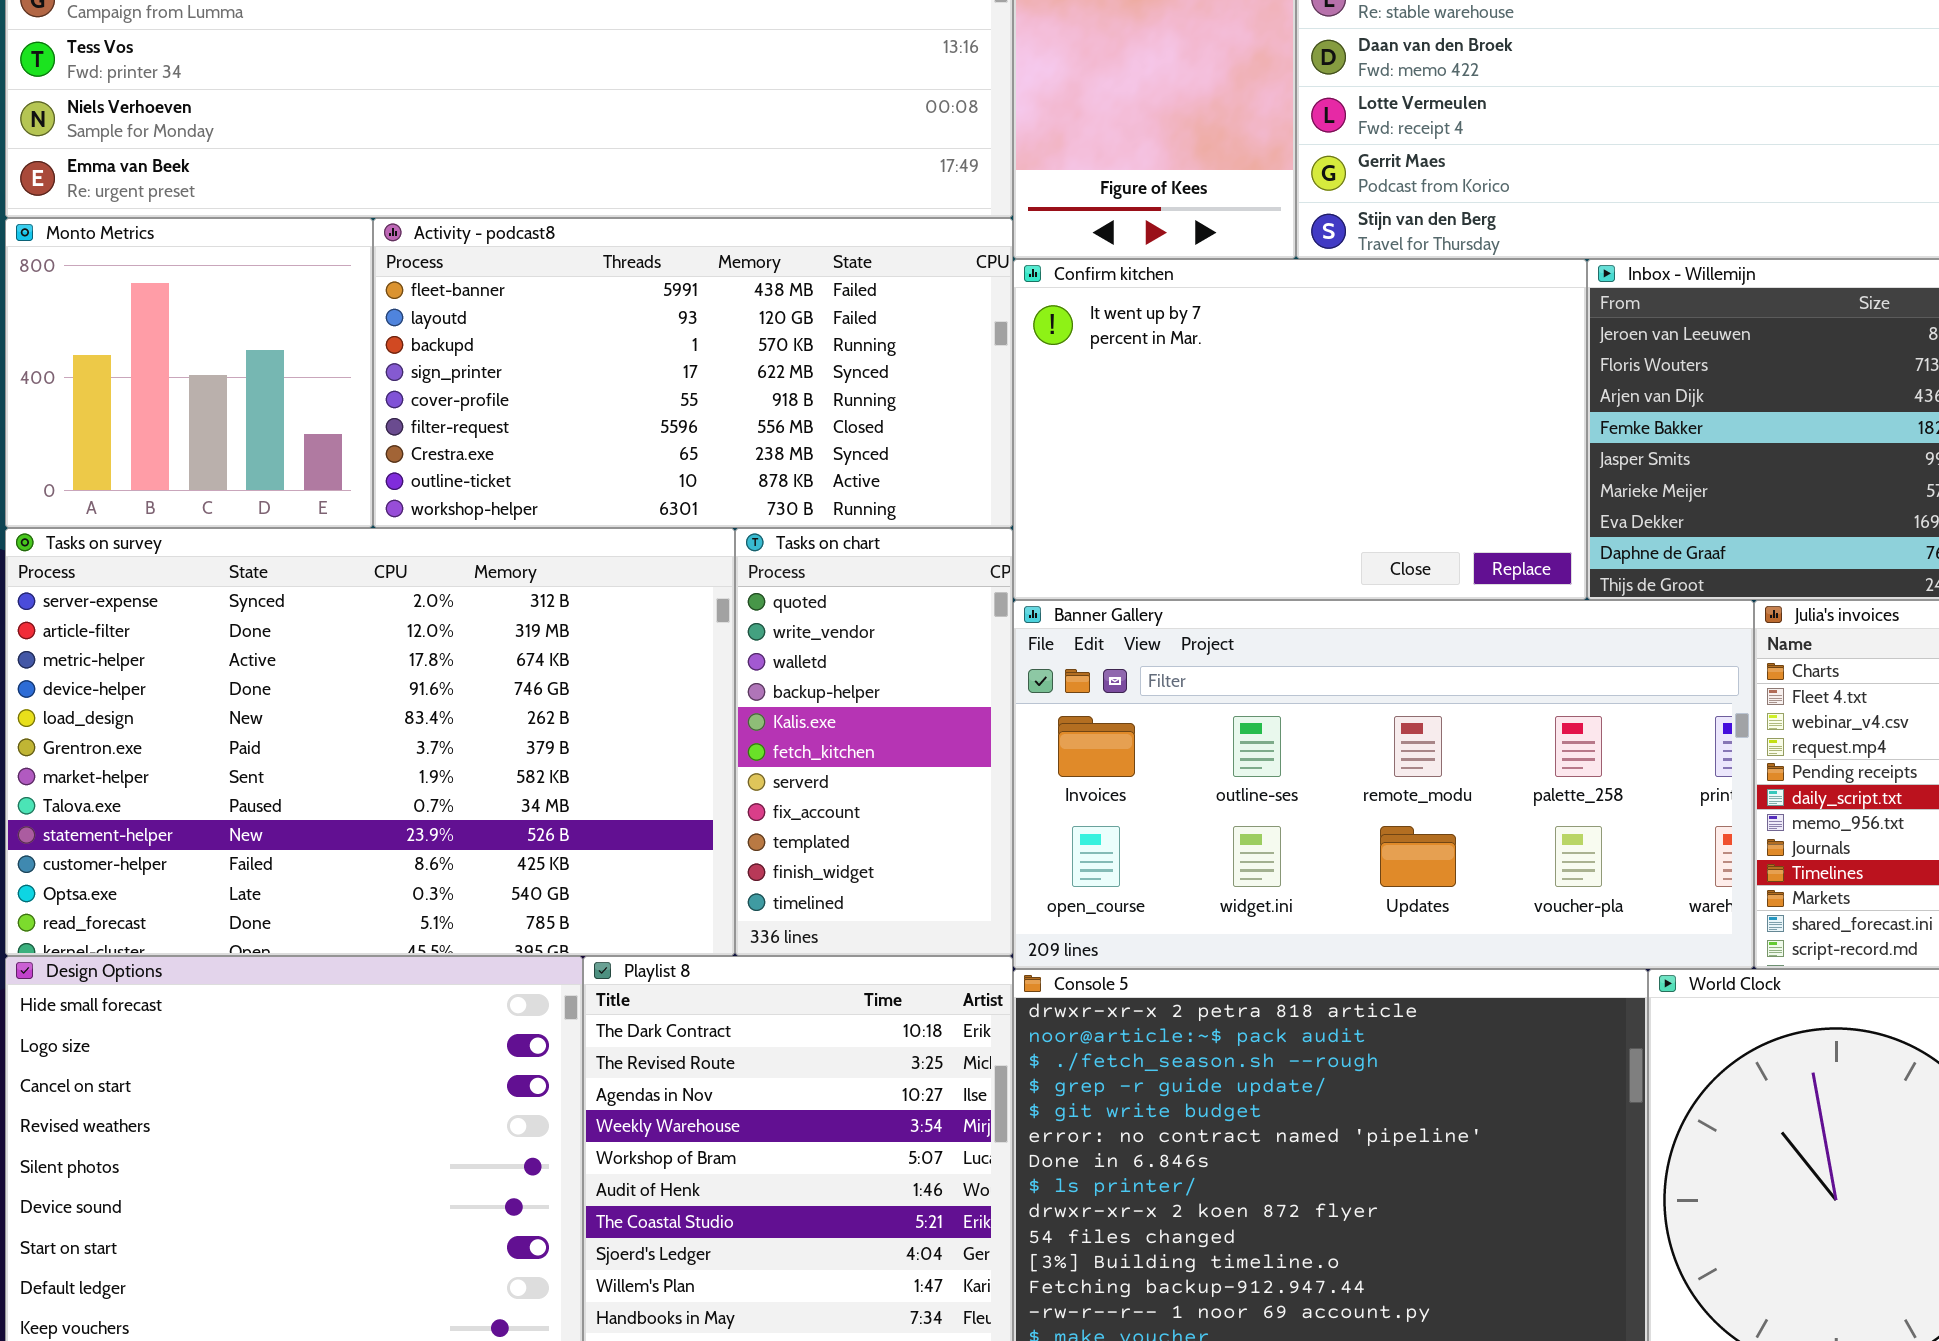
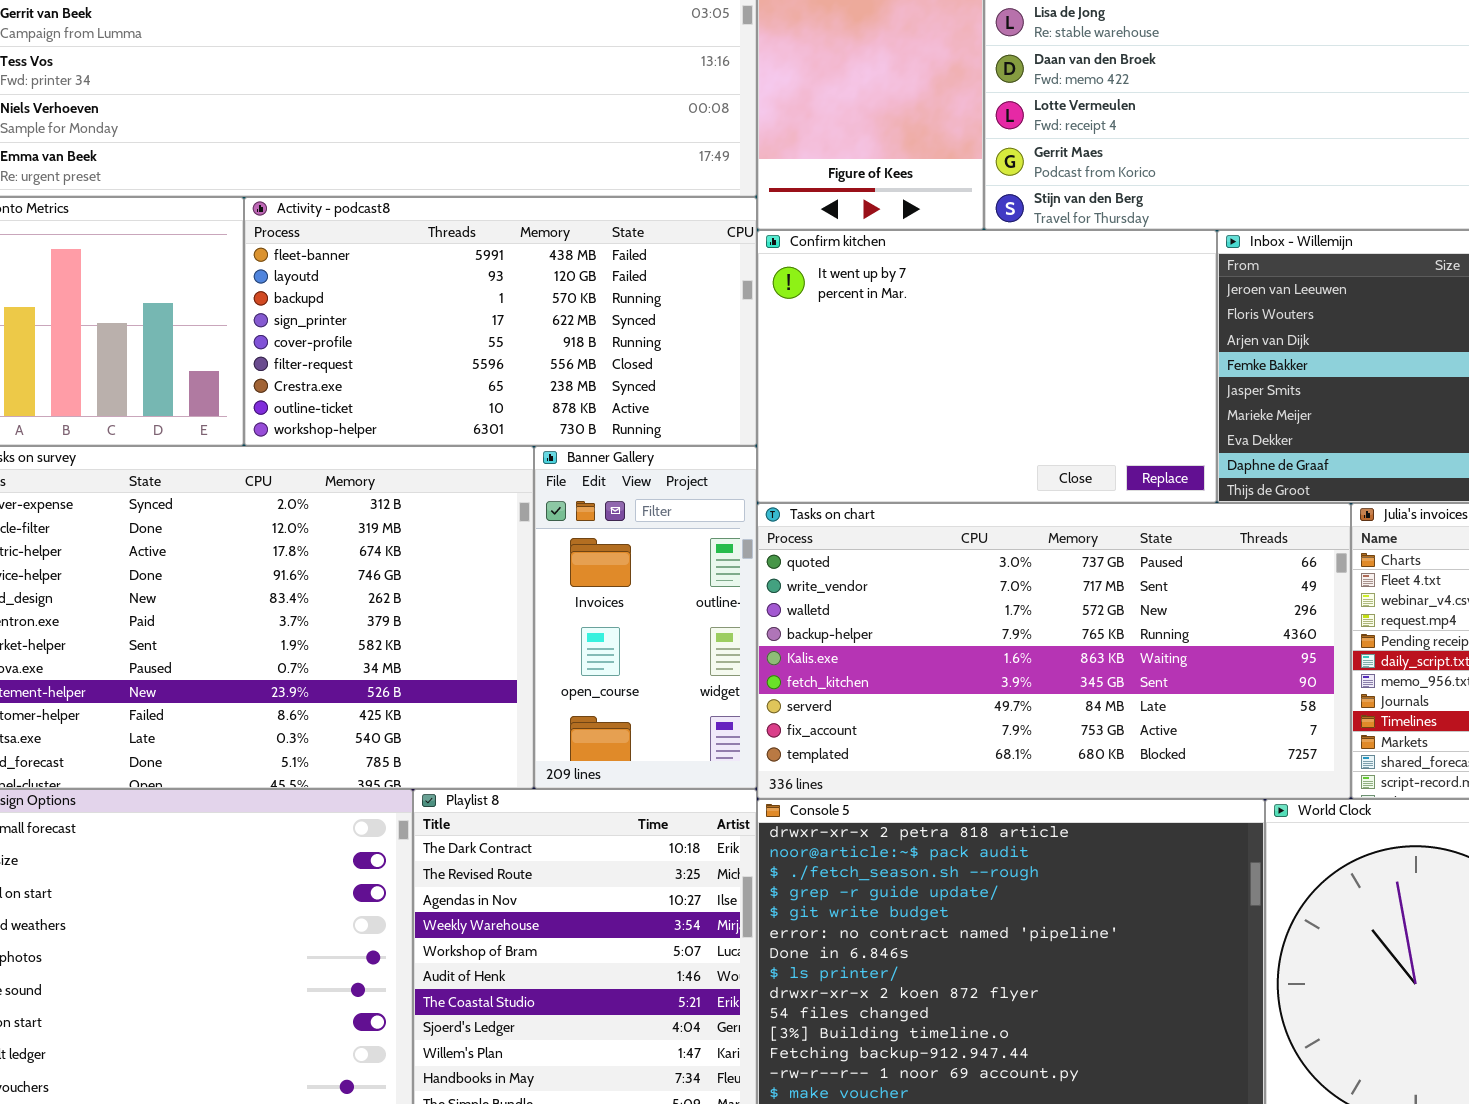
Tasks on chart: [735,528,1013,956] -> [757,503,1351,799], moved, resized
Banner Gallery: [1013,600,1754,969] -> [534,446,757,789], moved, resized

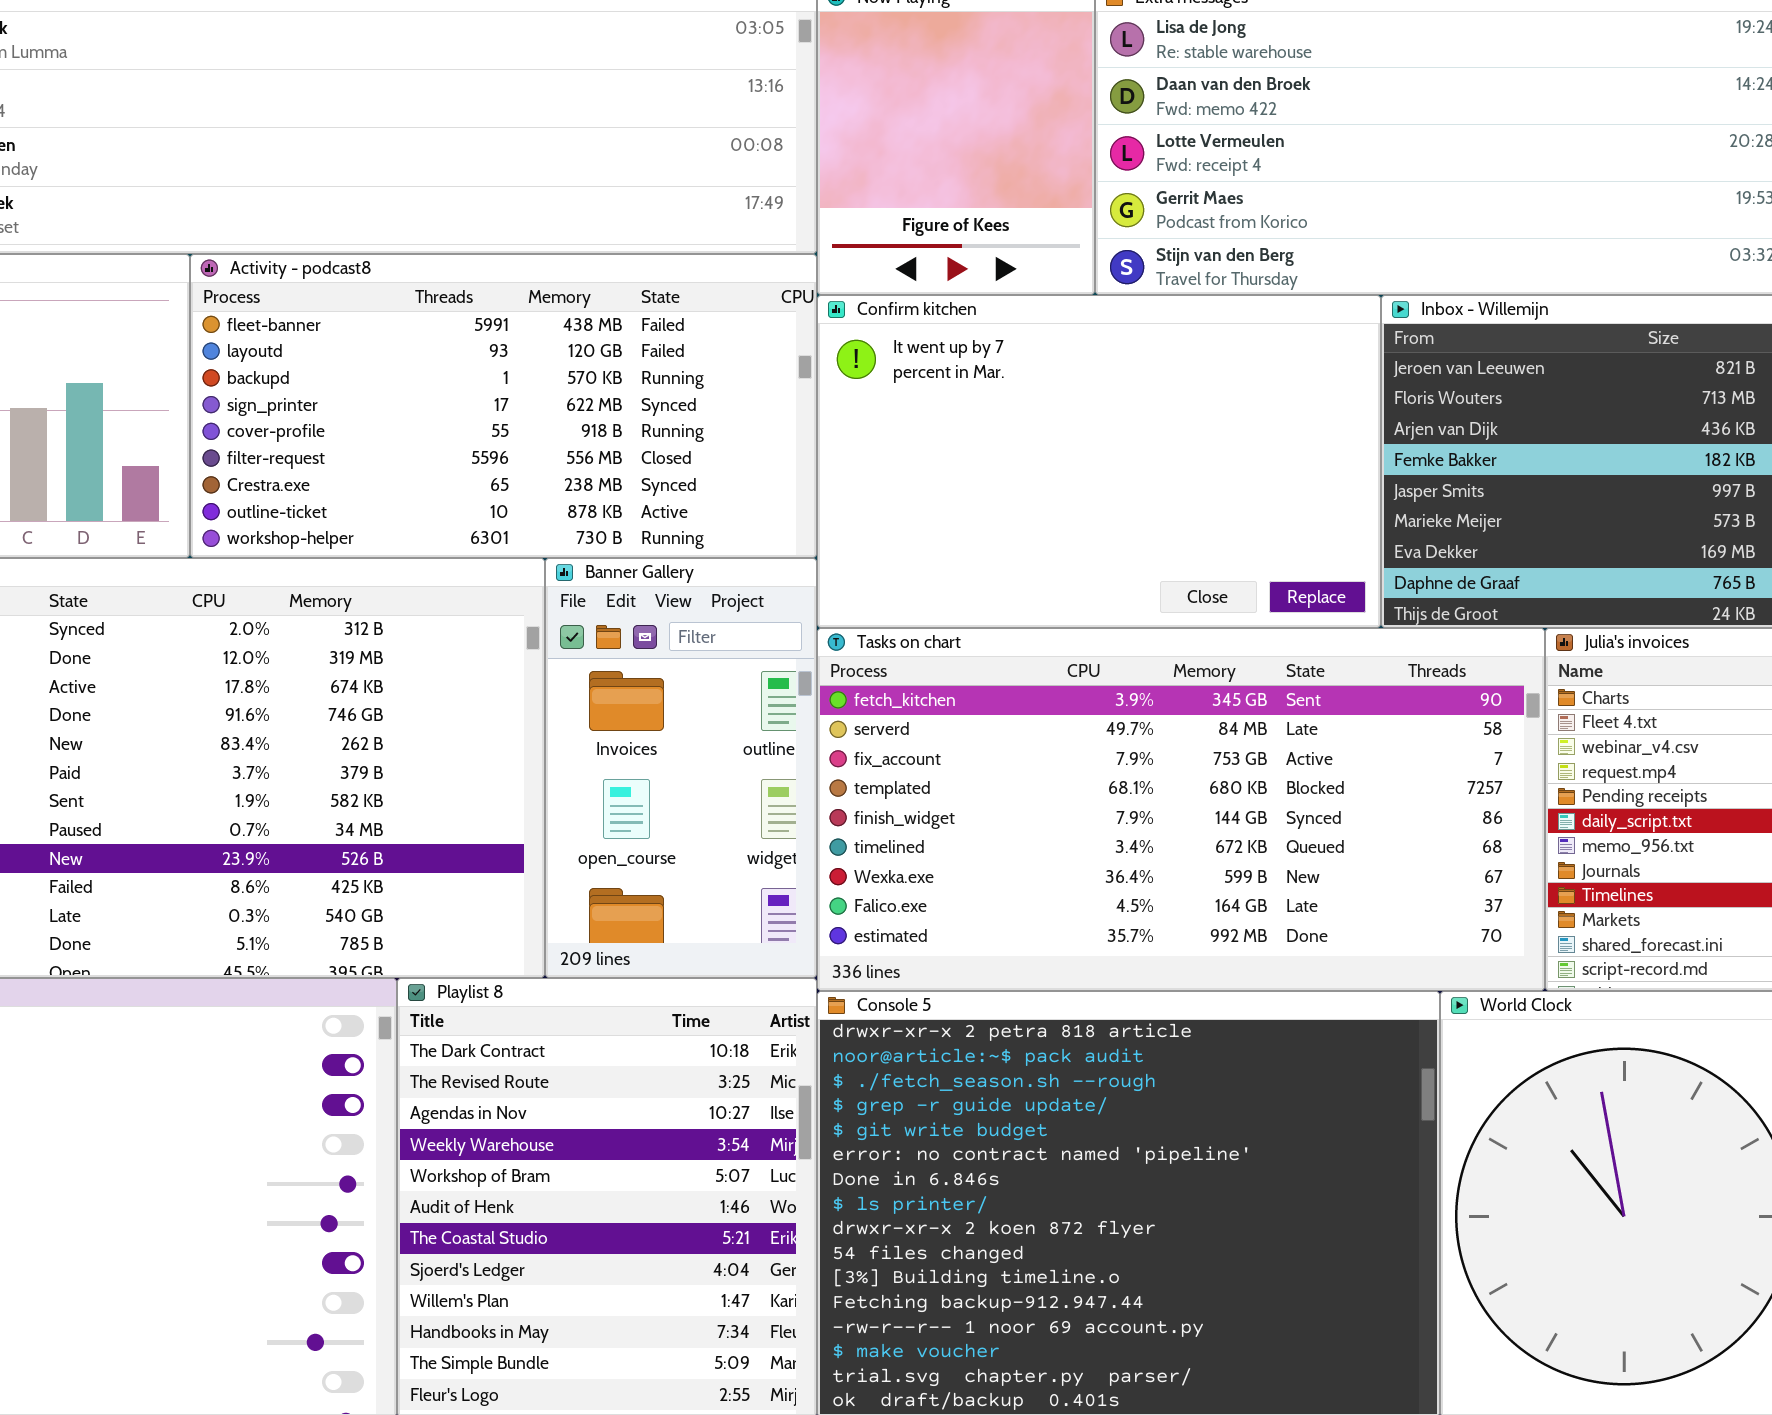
Tasks on chart: [757,503,1351,799] -> [817,628,1545,991], scrolled down 5 rows

